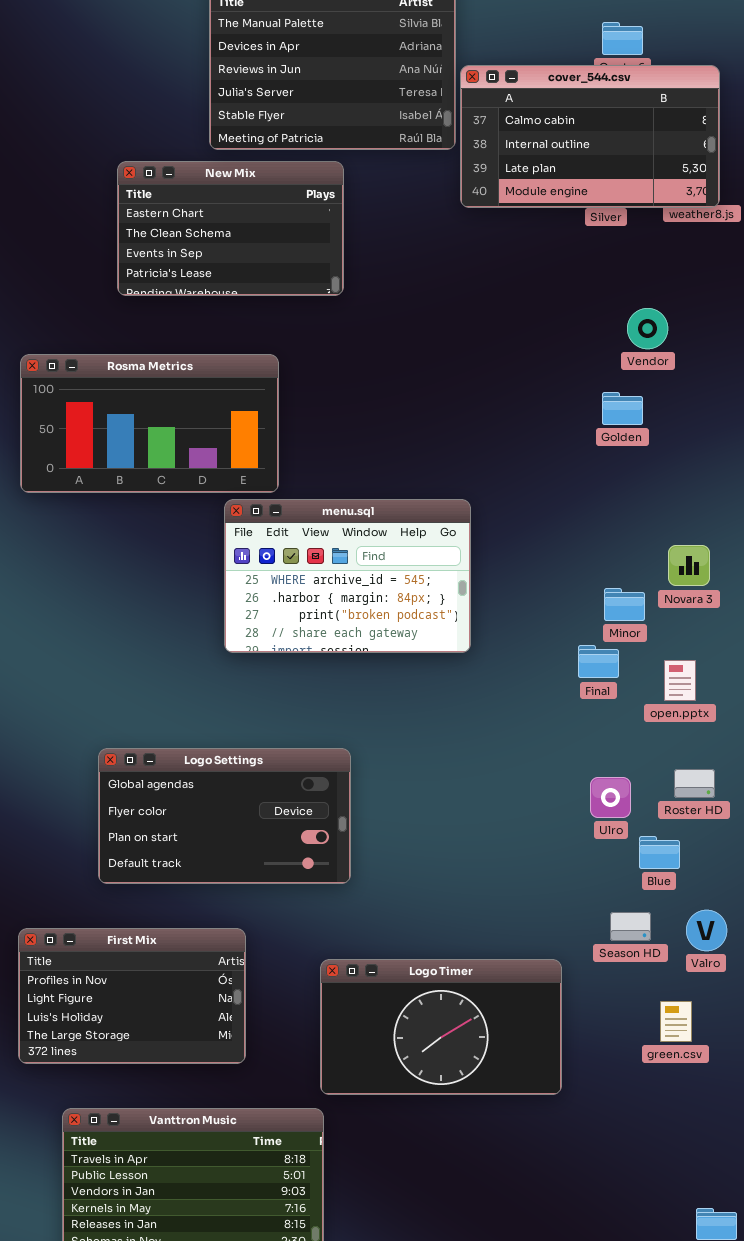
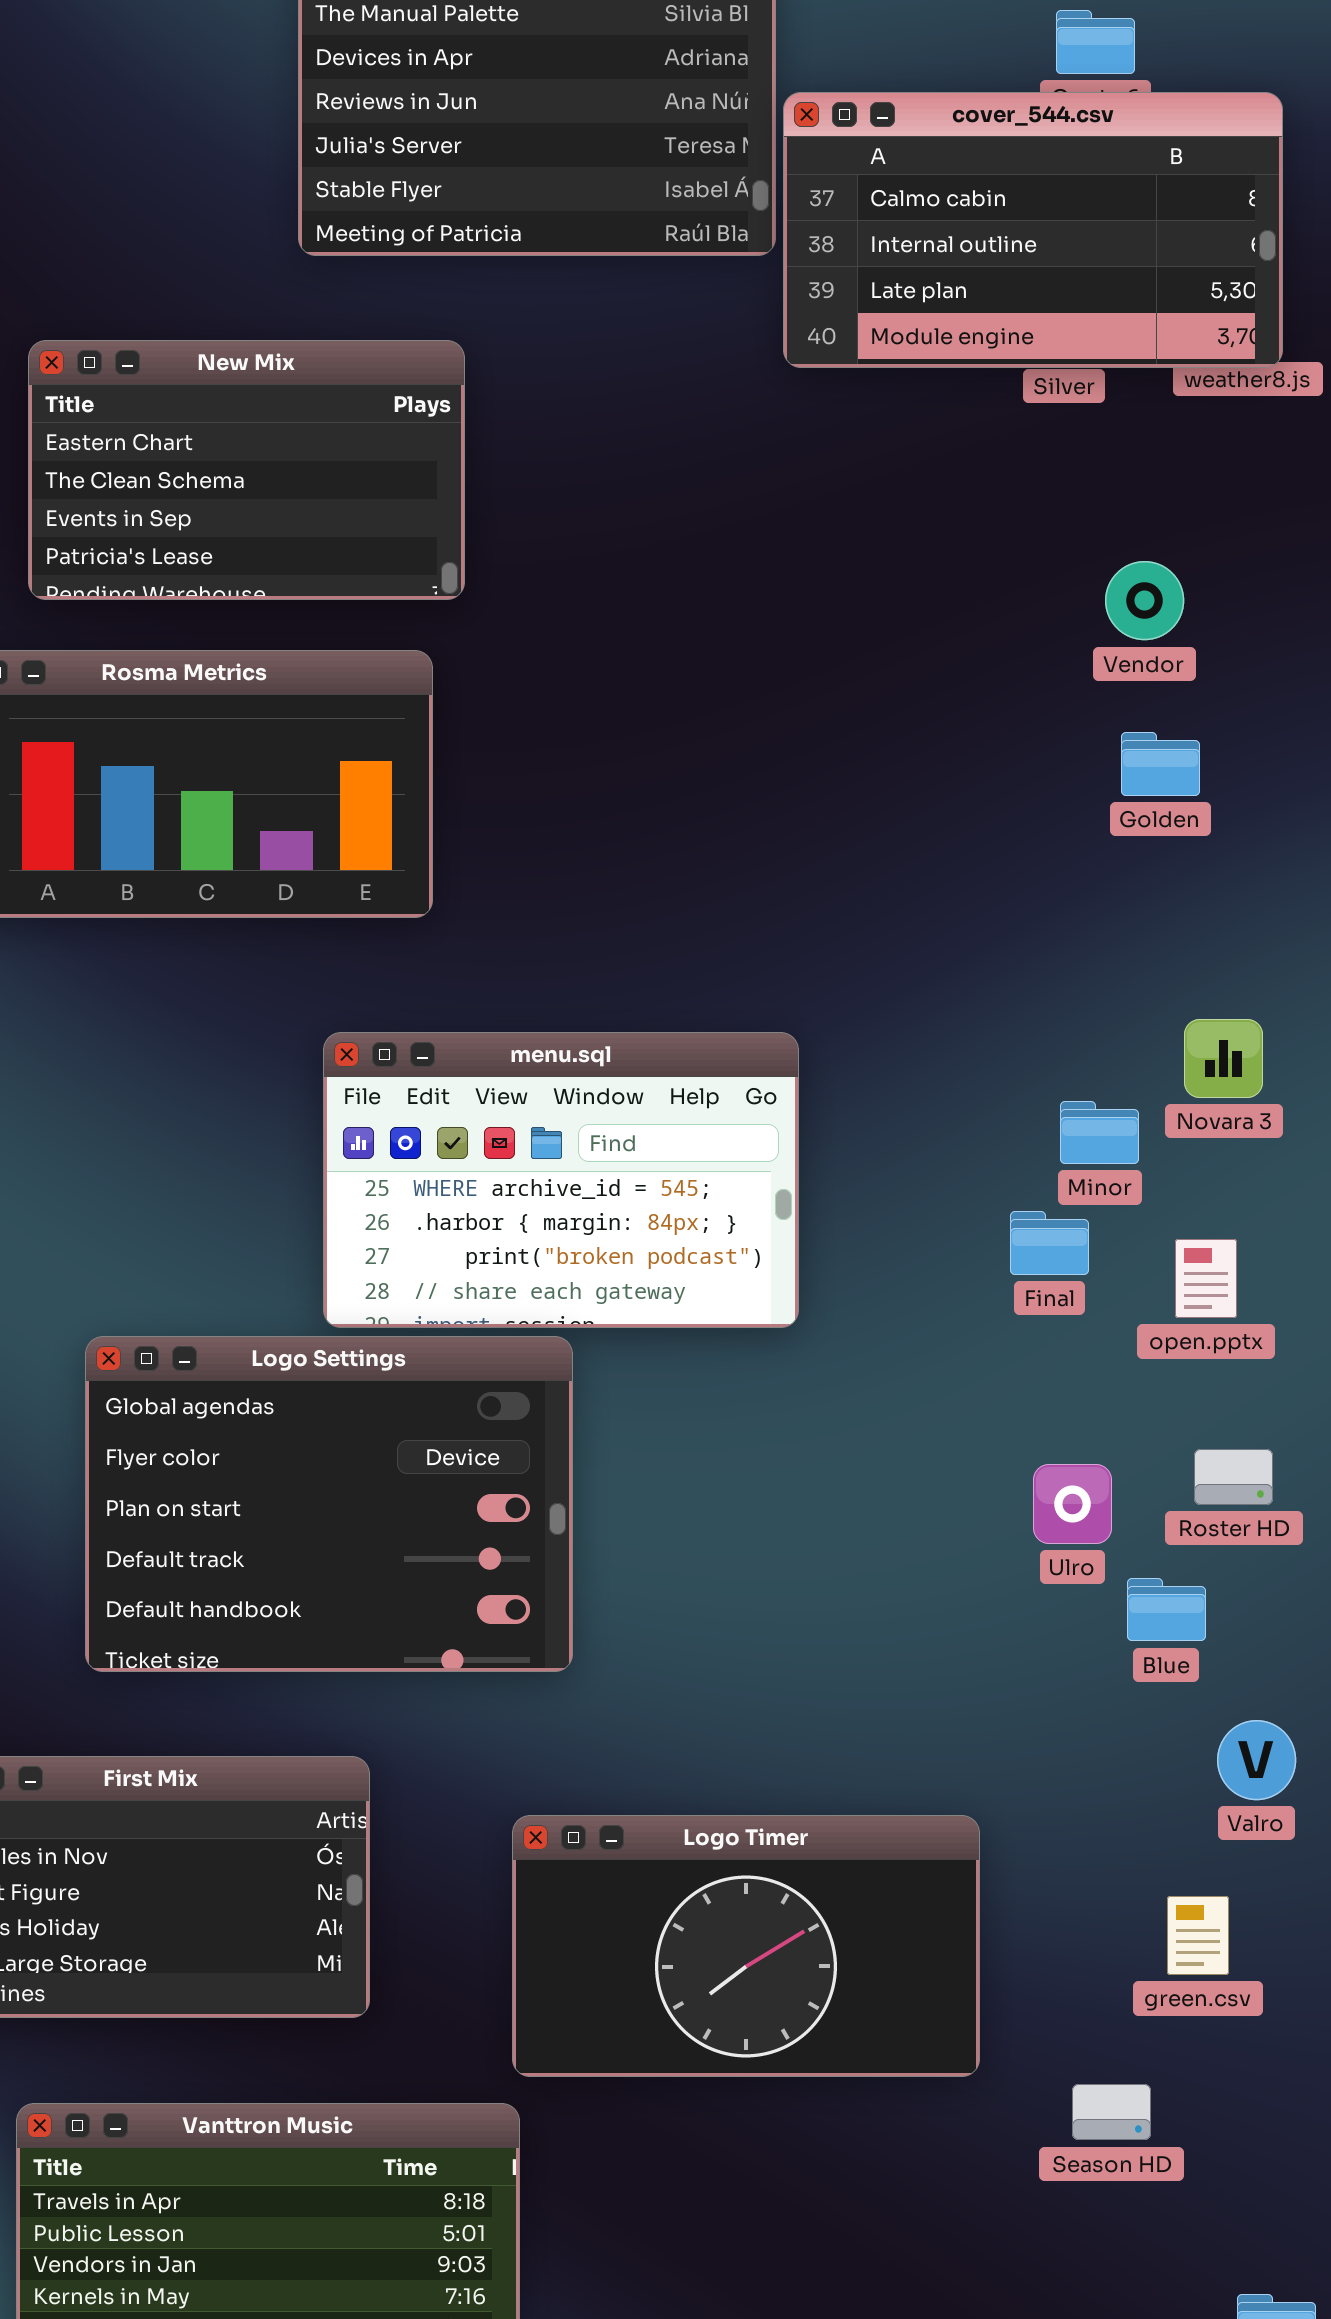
New Mix: [117,161,344,296] -> [28,340,465,600], moved
Golden: [602,392,643,425] -> [1121,732,1200,796], moved
menu.sql: [224,499,471,653] -> [323,1032,799,1328], moved
Logo Settings: [98,748,351,884] -> [85,1336,573,1672], resized
Season HD: [610,912,651,941] -> [1072,2084,1151,2140], moved

